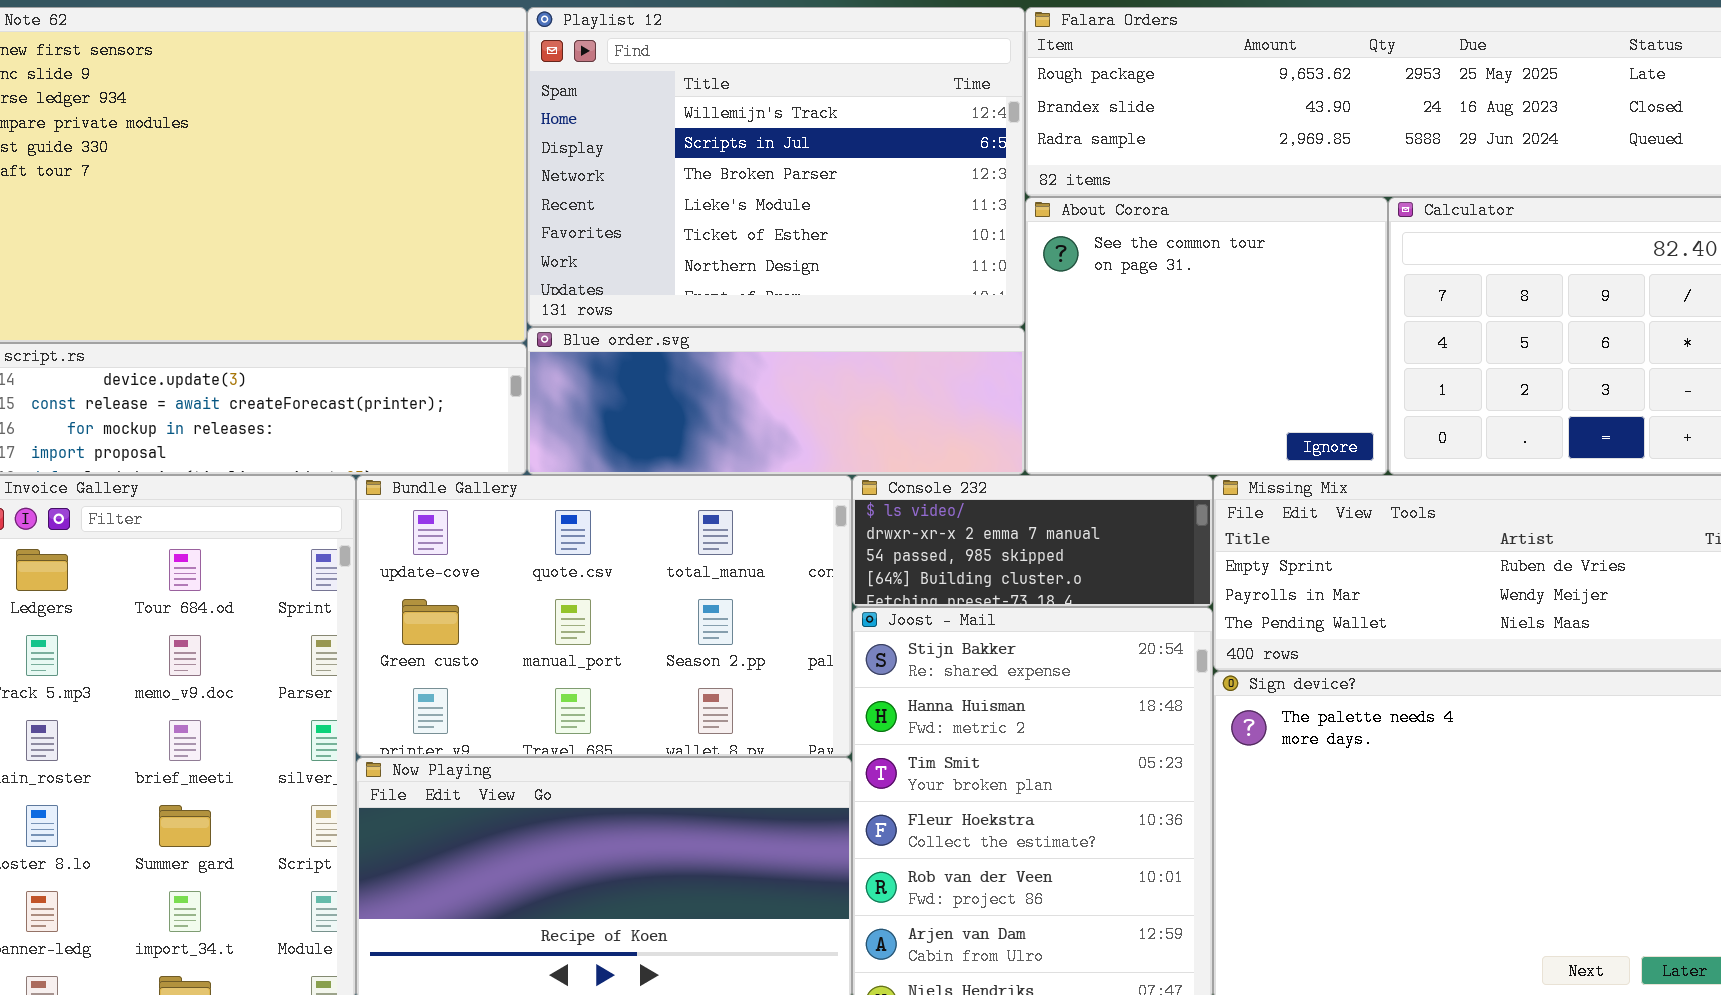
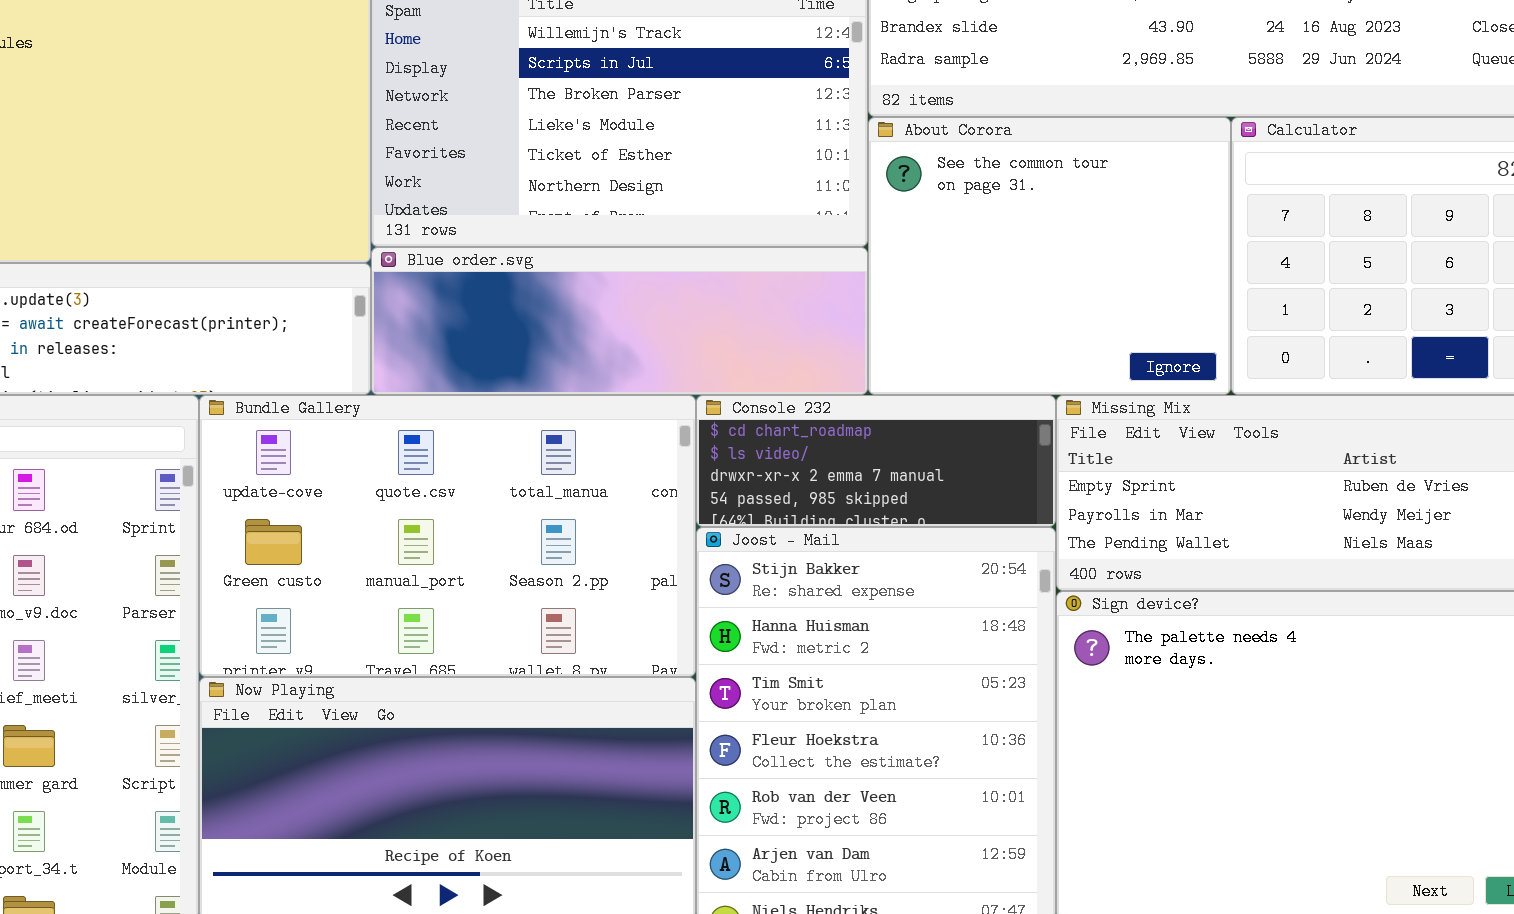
Console 232: [852,475,1213,607] -> [696,395,1056,527], scrolled up 1 row

